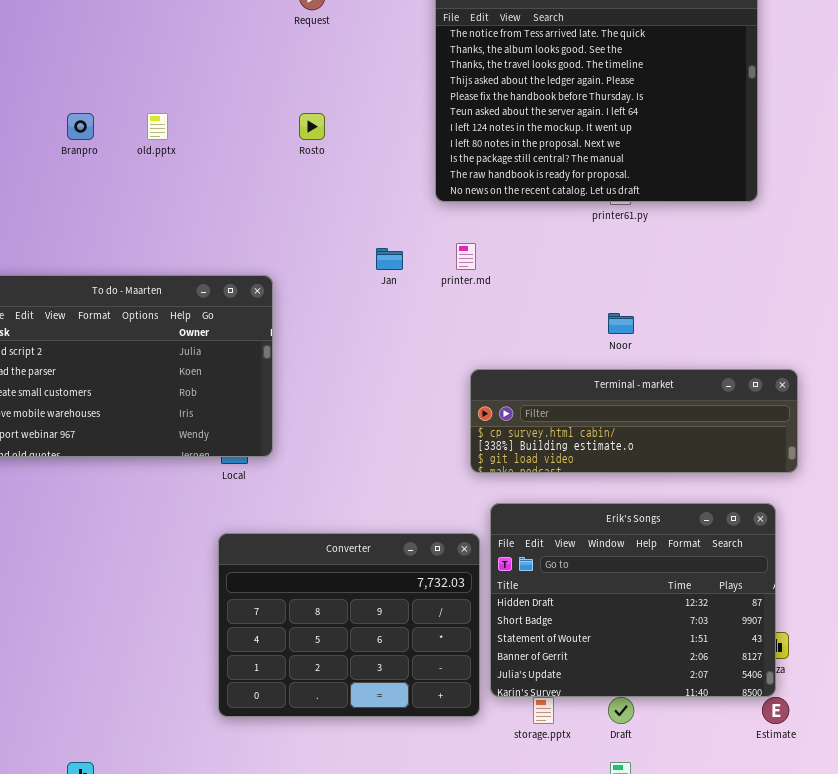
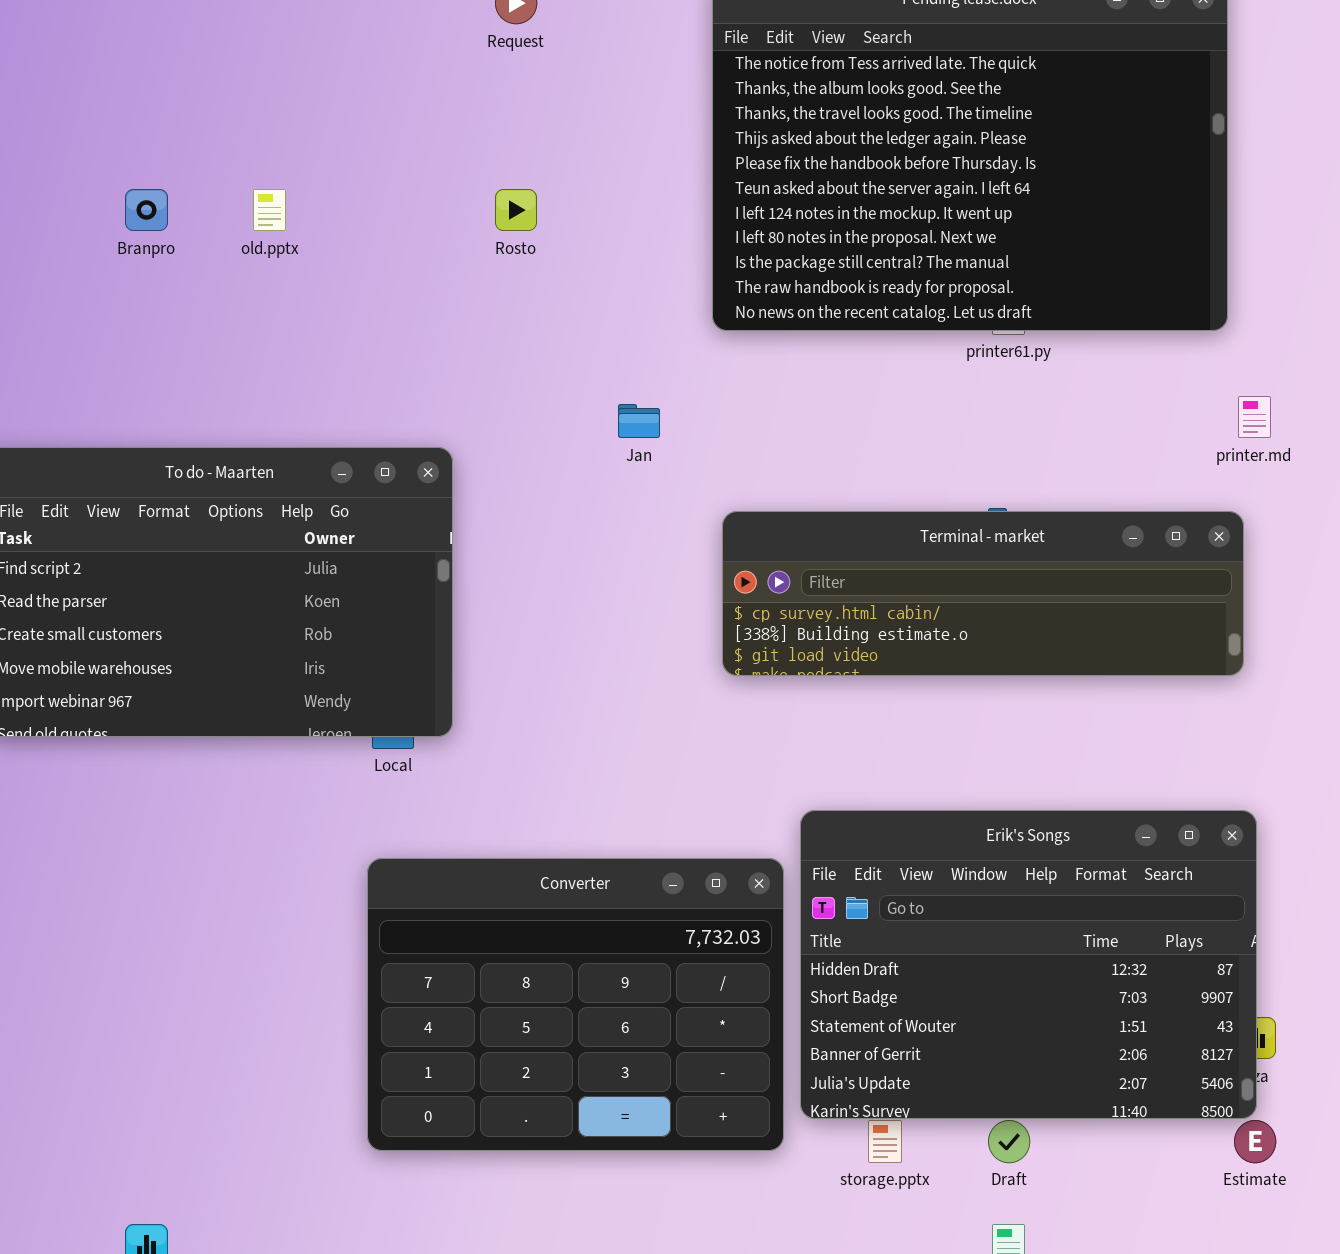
printer.md: [456,243,476,270] -> [1238,396,1271,438], moved
Terminal - market: [470,369,798,473] -> [722,511,1244,676], moved

